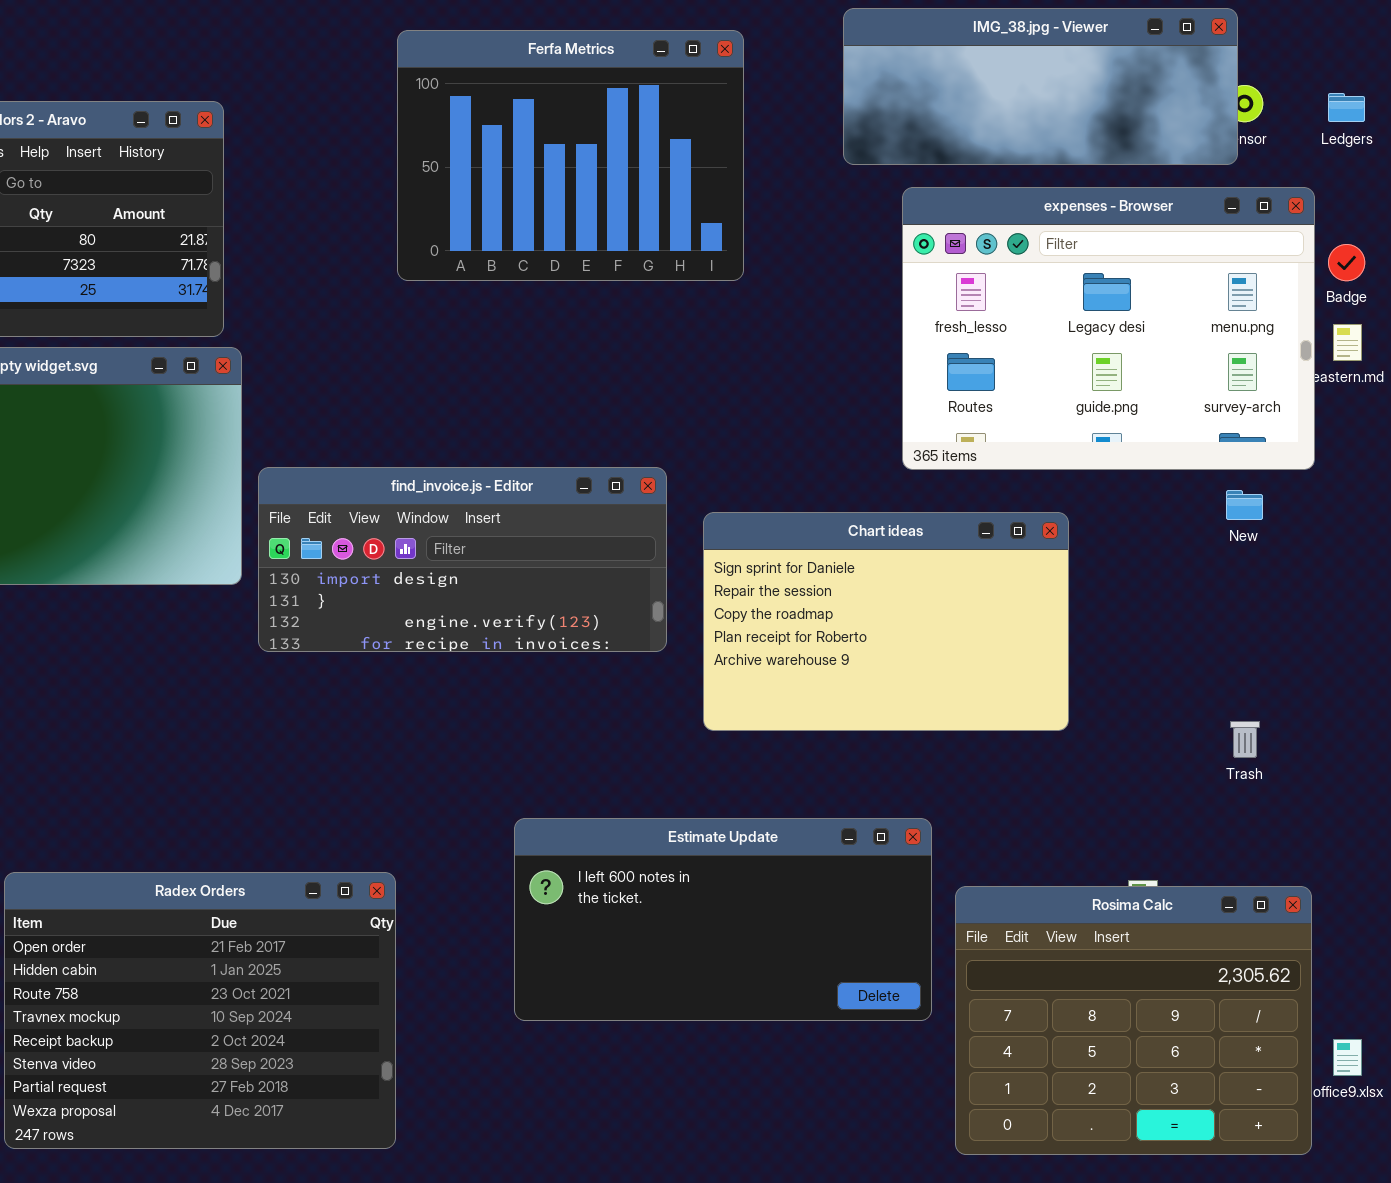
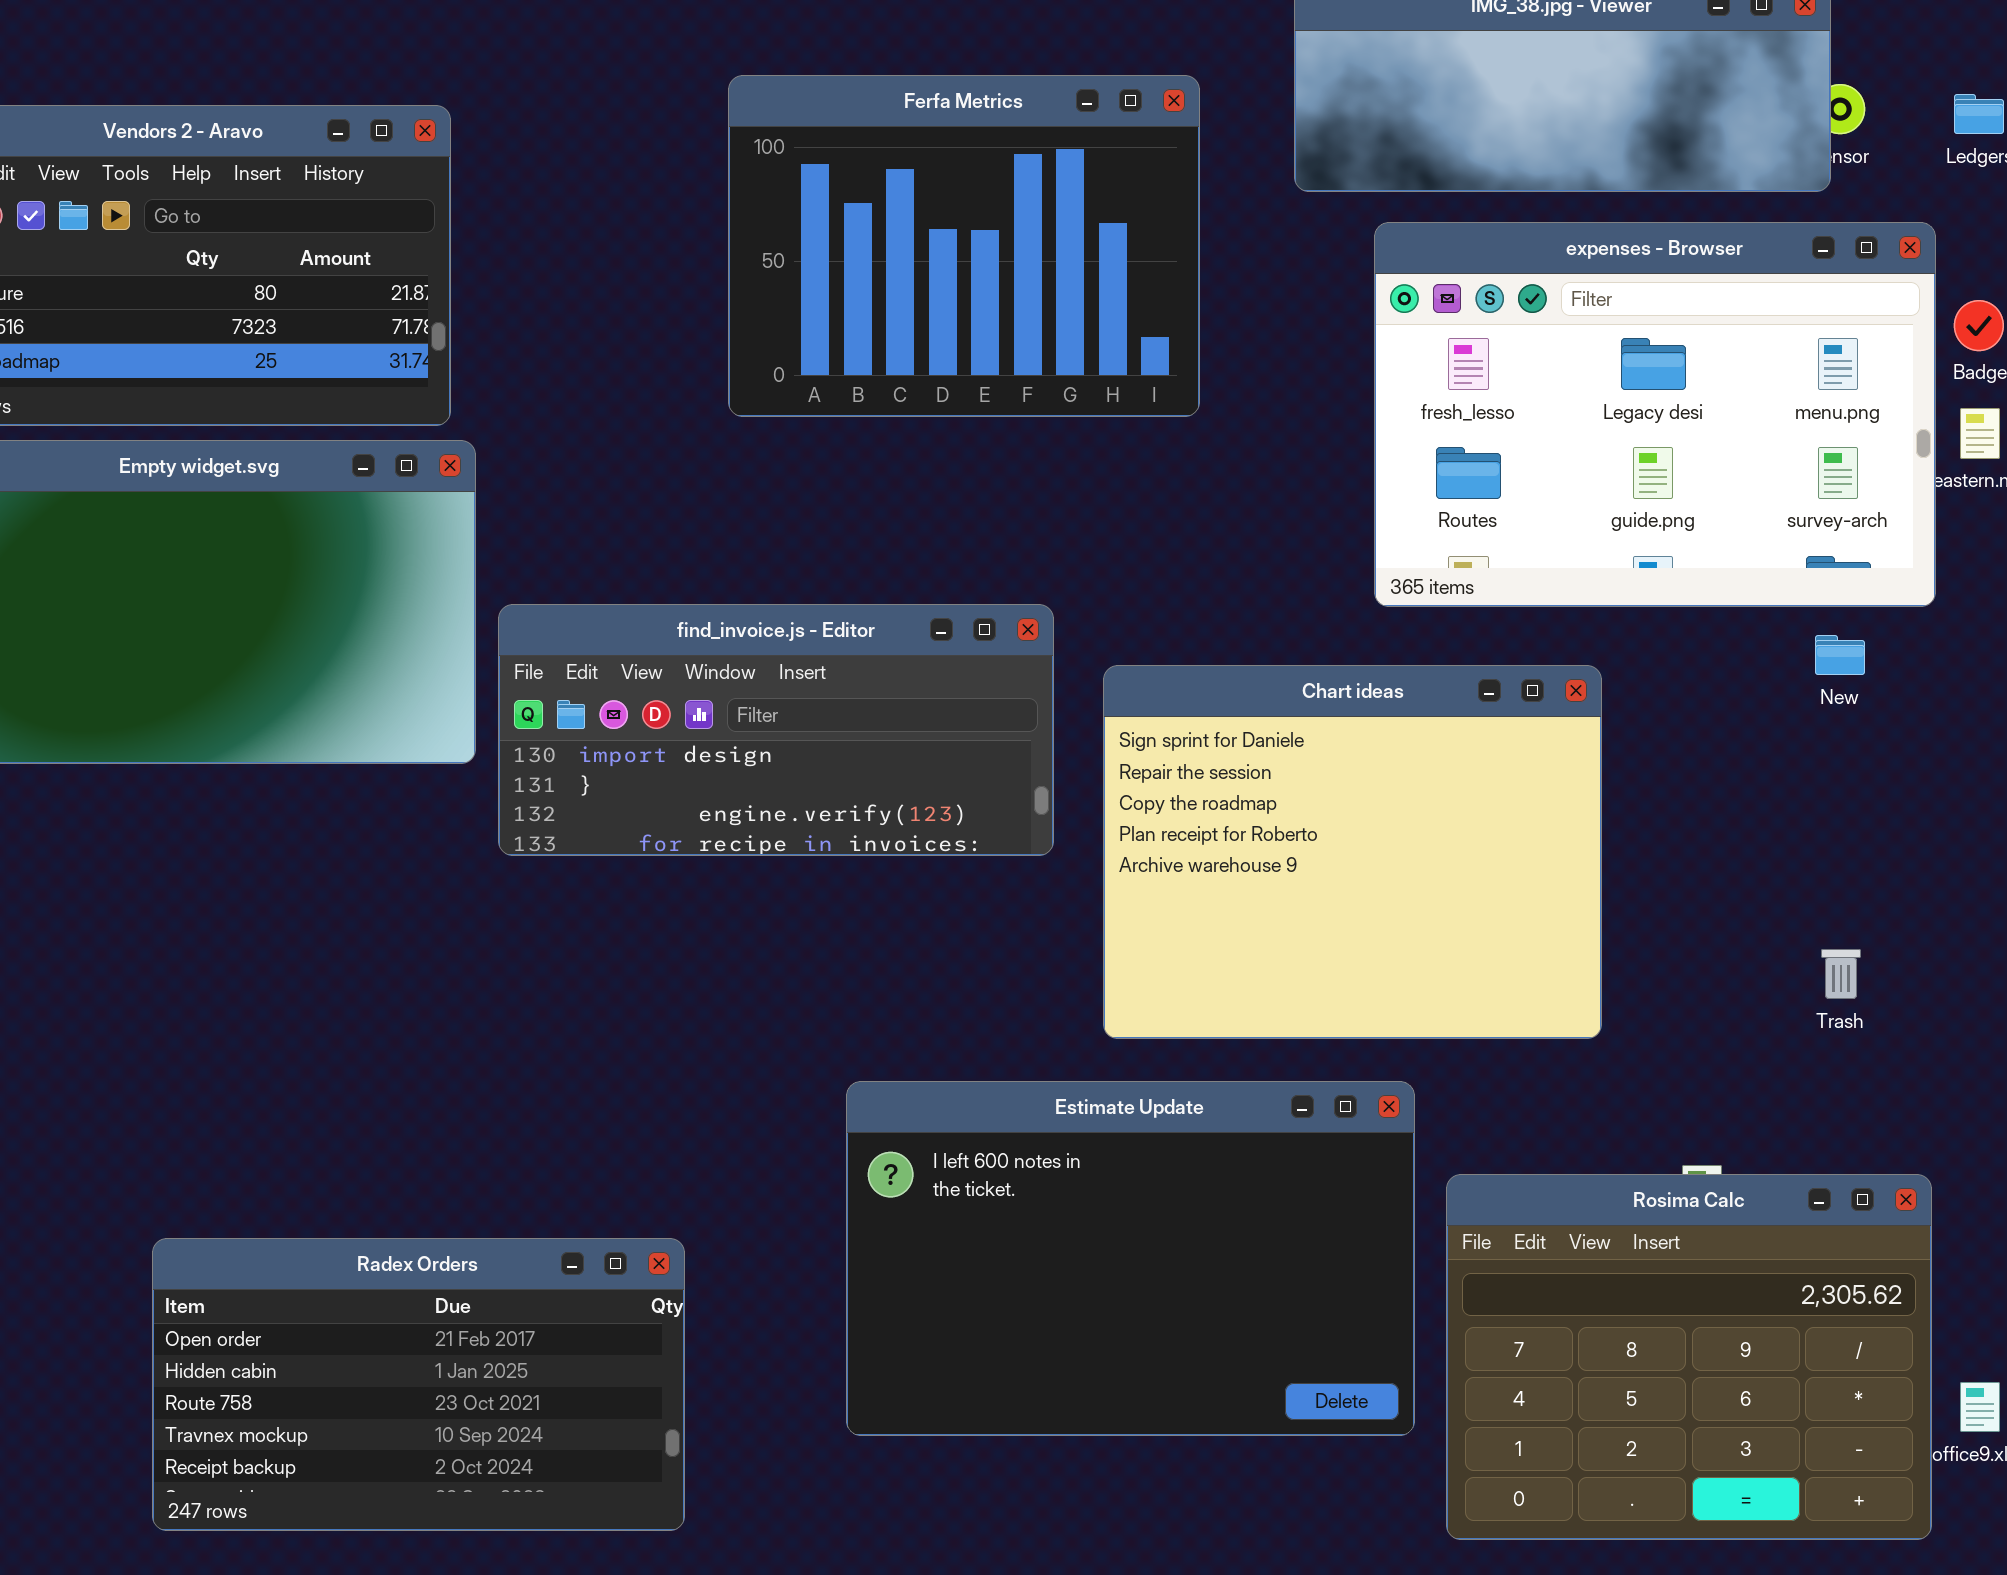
Ferfa Metrics: [397,30,744,281] -> [728,75,1200,417], moved
Chart ideas: [703,512,1069,731] -> [1103,665,1602,1039], resized
Estimate Update: [514,818,932,1021] -> [846,1081,1415,1436], resized
Radex Orders: [4,872,396,1149] -> [152,1238,685,1531], resized

